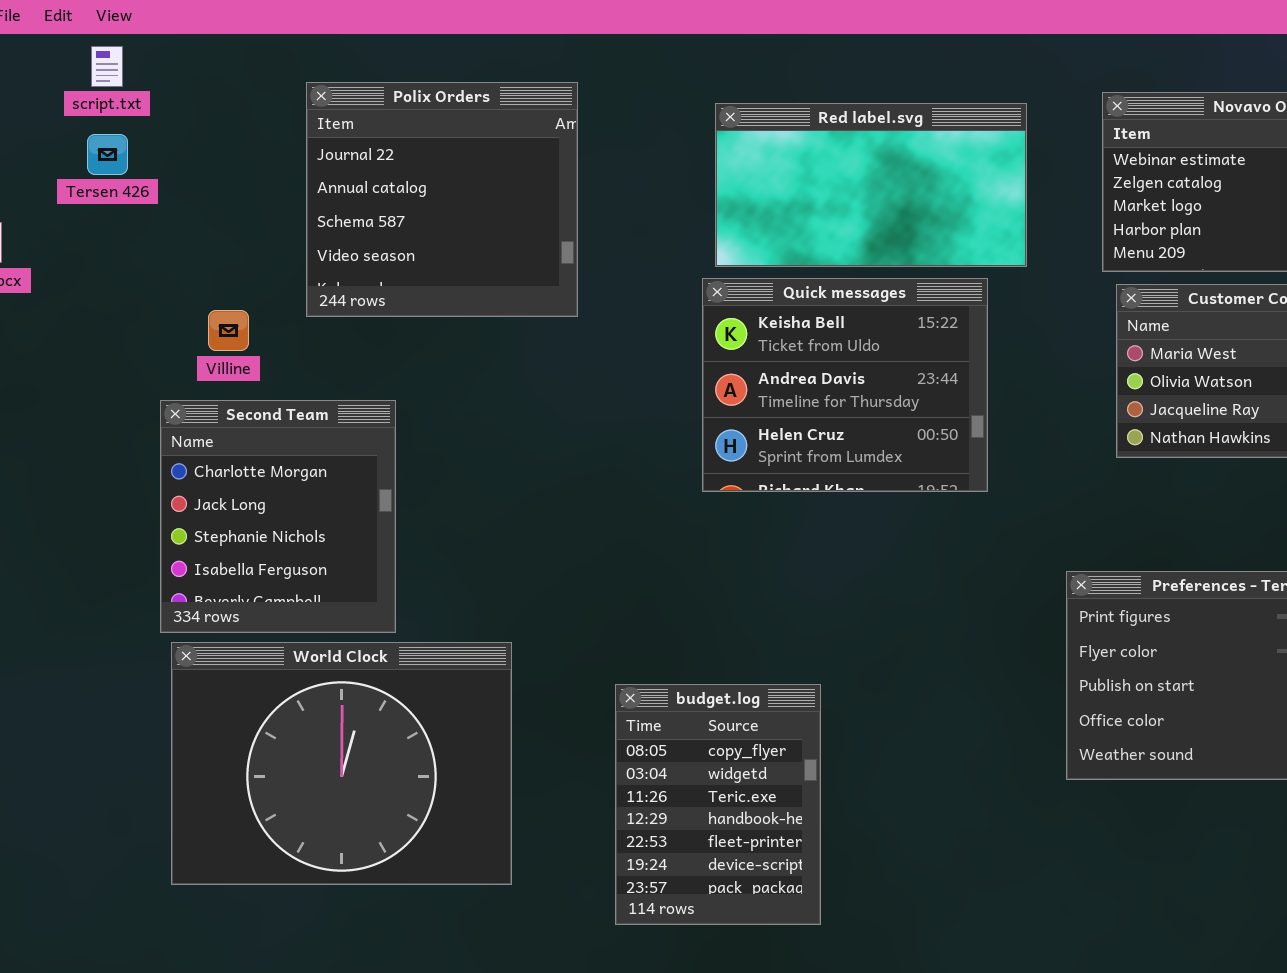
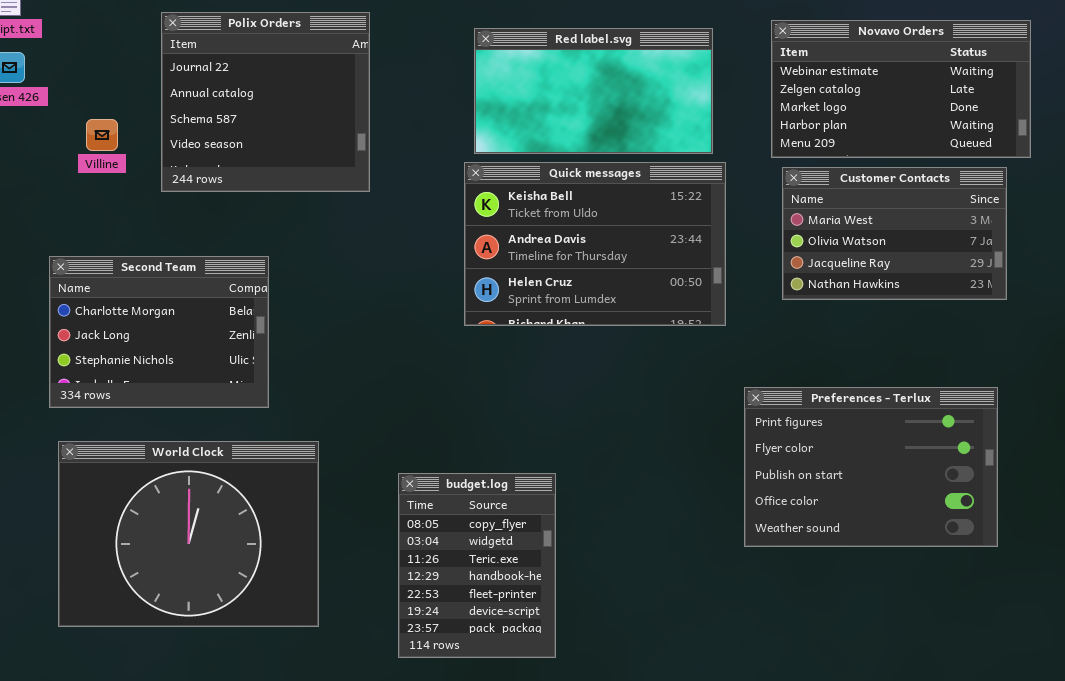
Quick messages: [702,278,988,492] -> [464,162,726,326], resized
Villine: [208,310,249,351] -> [86,119,118,151], moved
Second Team: [160,400,396,633] -> [49,256,269,408], resized

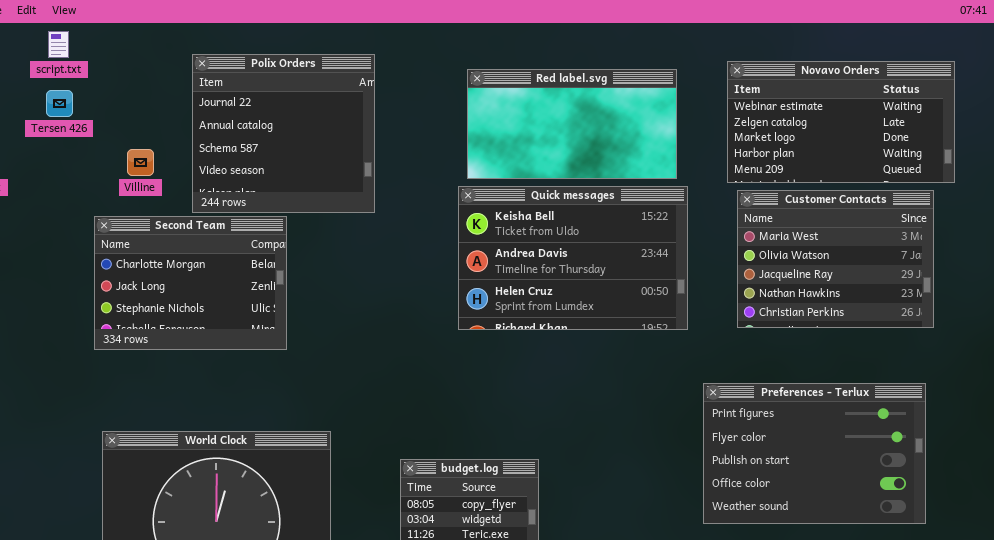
Customer Contacts: [782,167,1007,300] -> [737,190,934,328], resized
Second Team: [49,256,269,408] -> [94,216,287,350], moved

